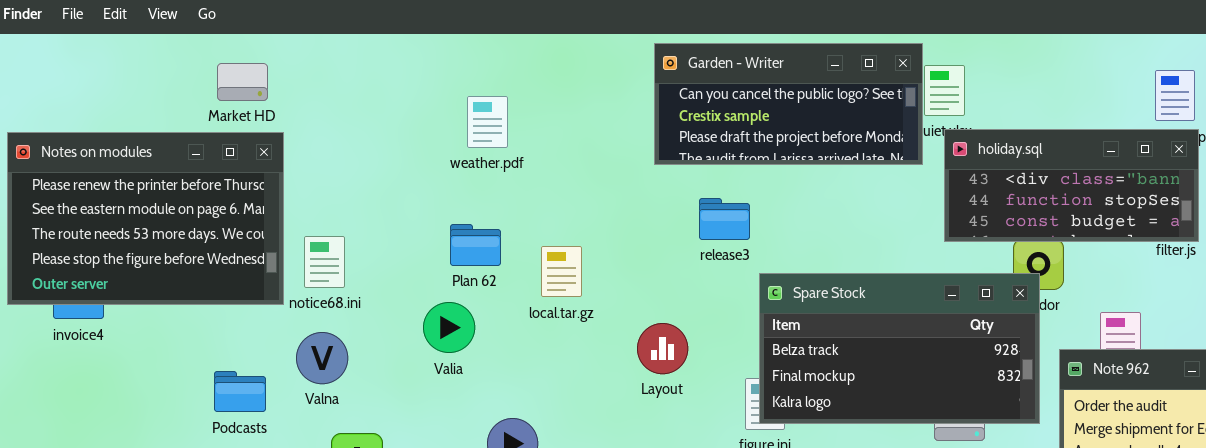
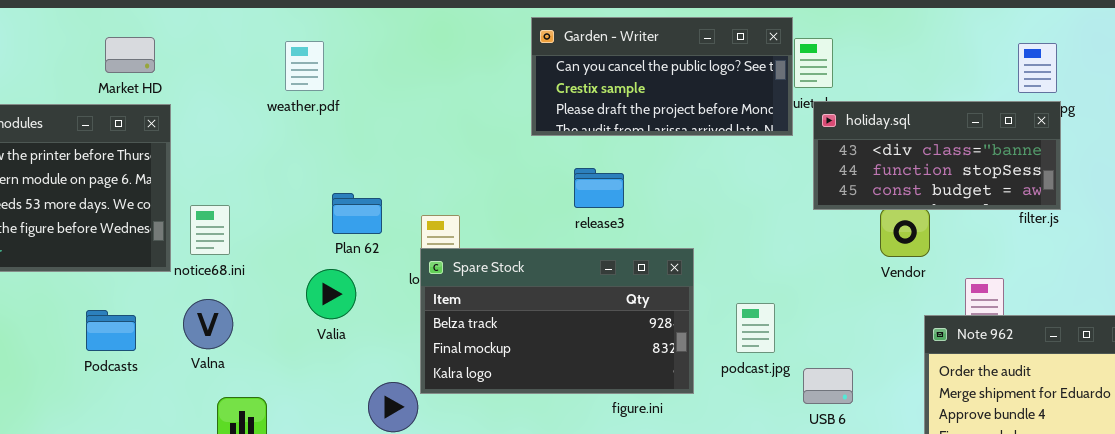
weather.pdf: [467,96,508,148] -> [285,41,324,91], moved
Spare Stock: [759,273,1040,424] -> [420,248,694,394], moved
Podcasts: [214,371,266,412] -> [86,310,136,351], moved

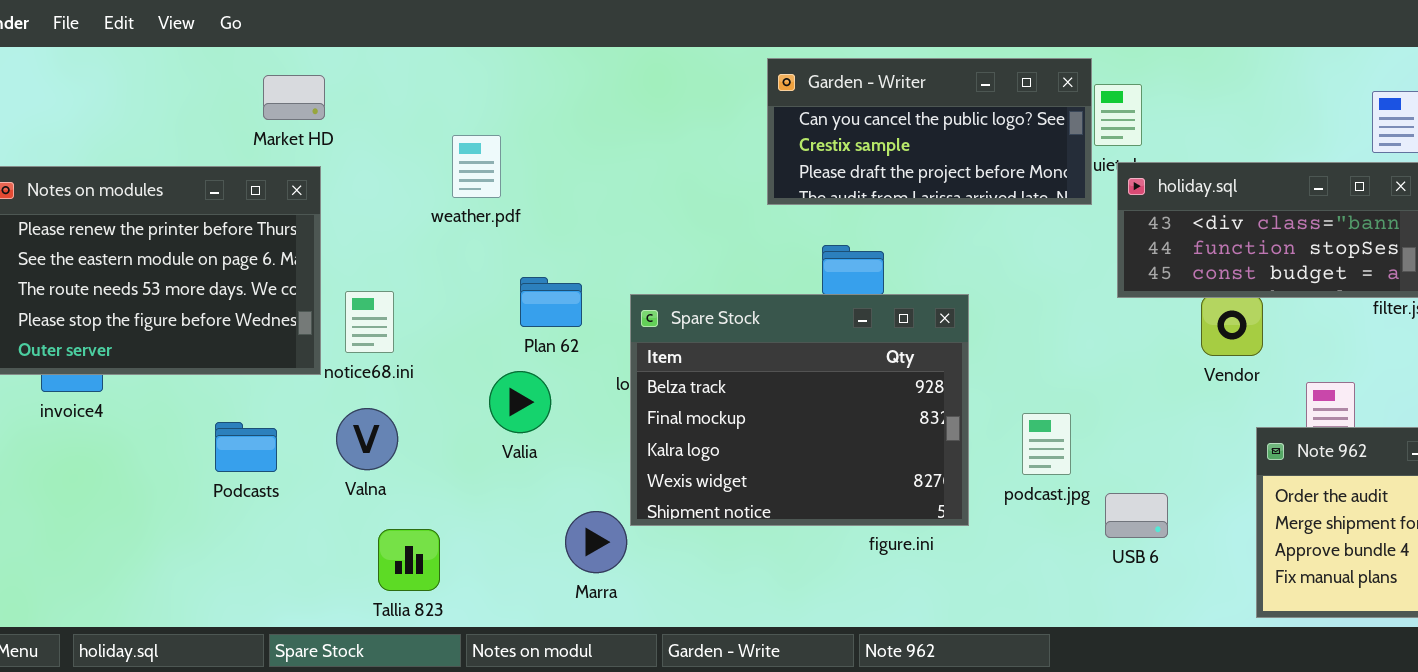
Market HD: [105,37,155,73] -> [263,75,325,120], moved
weather.pdf: [285,41,324,91] -> [452,135,501,198], moved
Spare Stock: [420,248,694,394] -> [630,294,969,526], resized

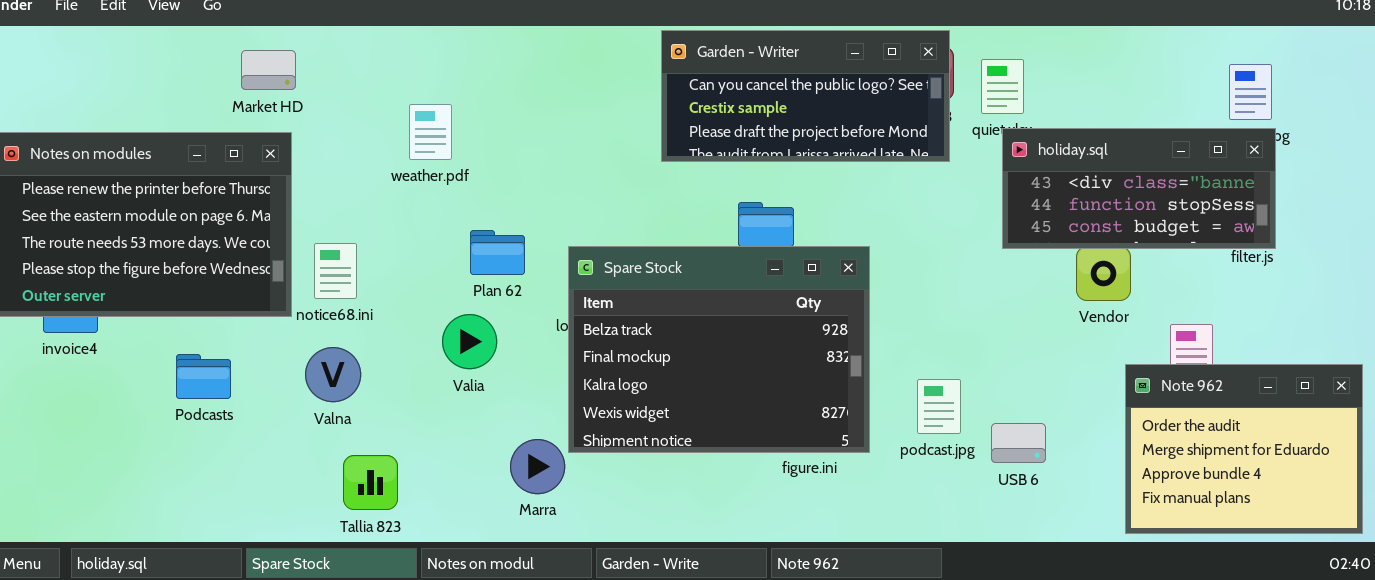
Garden - Writer: [767,58,1092,205] -> [661,30,950,162], moved
podcast.jpg: [1022,413,1071,475] -> [917,379,961,434], moved
Podcasts: [215,422,277,472] -> [176,354,231,399], moved

